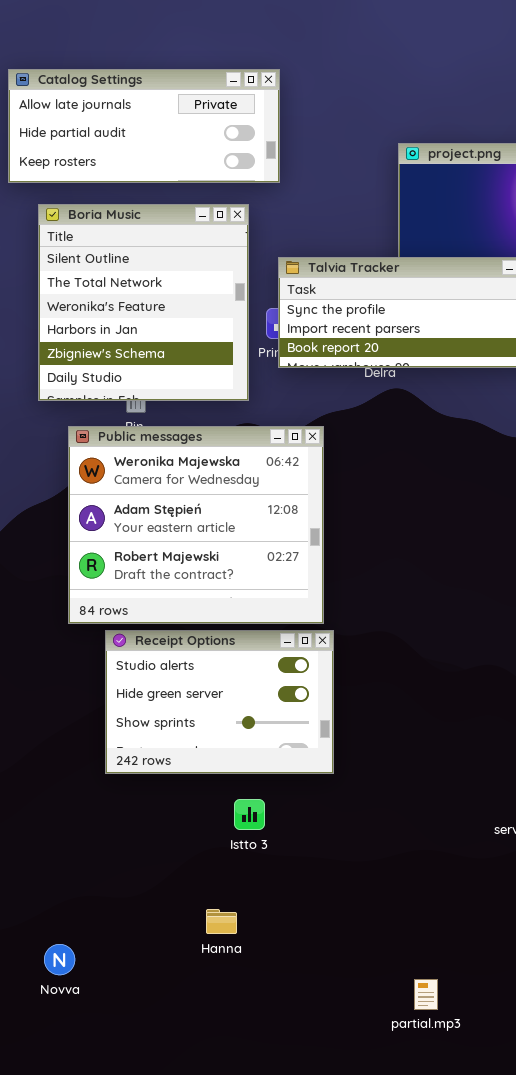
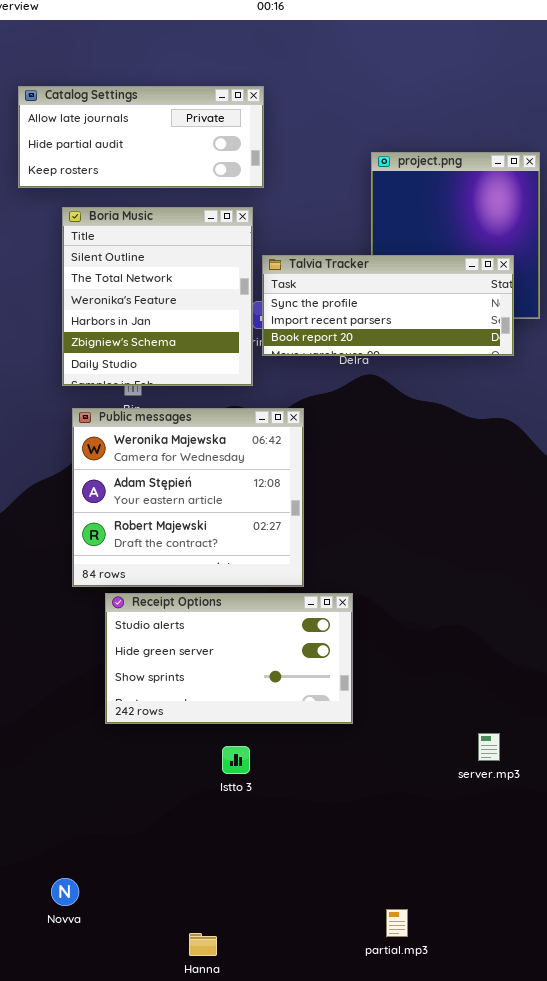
Boria Music: [38,204,249,401] -> [62,207,253,386], moved
Receipt Options: [105,630,334,774] -> [105,593,353,724], resized
Hanna: [206,909,237,934] -> [189,933,217,956], moved

